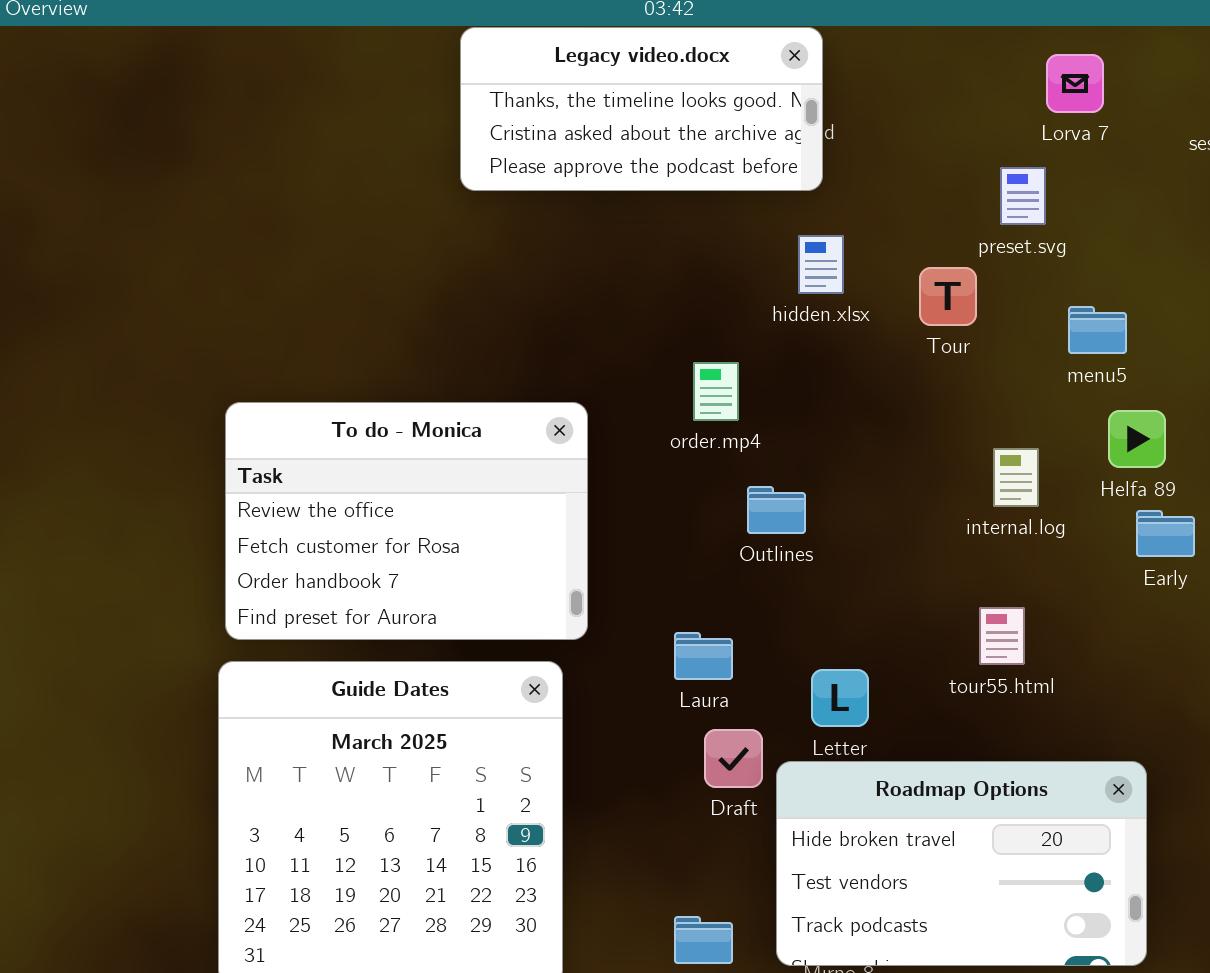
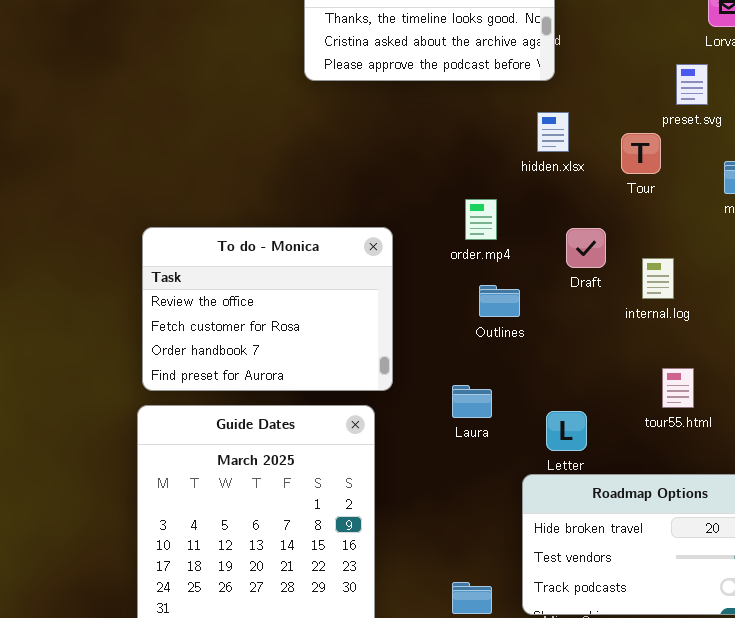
internal.log: [993,448,1039,507] -> [642,258,674,299], moved
Outlines: [747,486,806,534] -> [479,285,520,317], moved
Draft: [704,729,763,788] -> [566,228,606,268], moved

